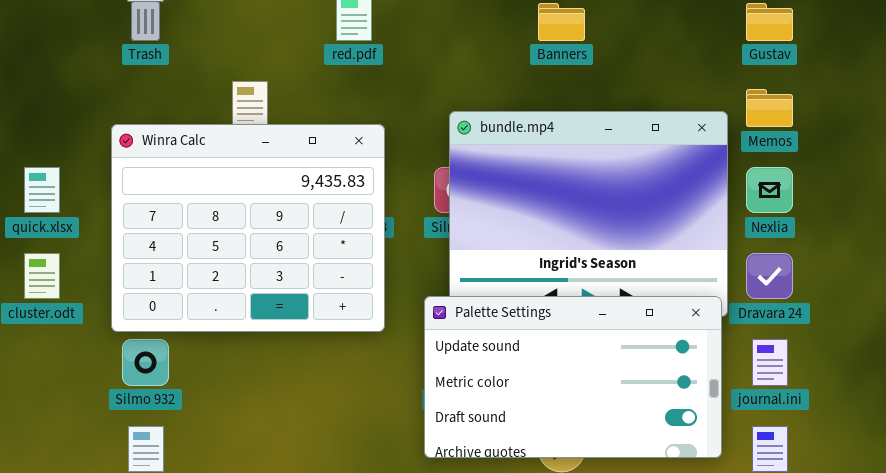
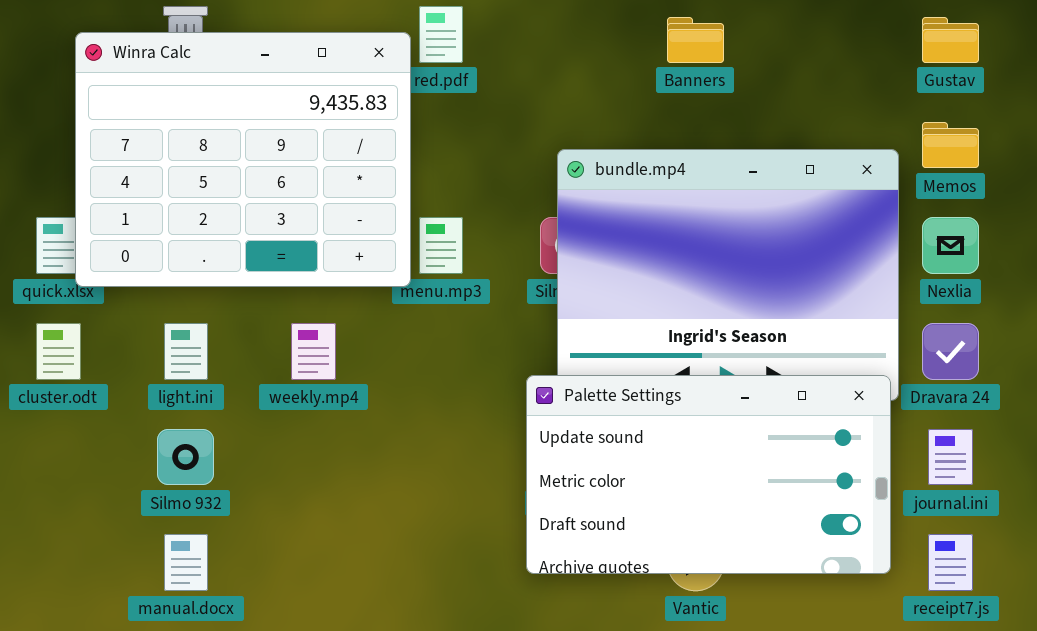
Winra Calc: [111,124,385,332] -> [75,32,411,287], moved

